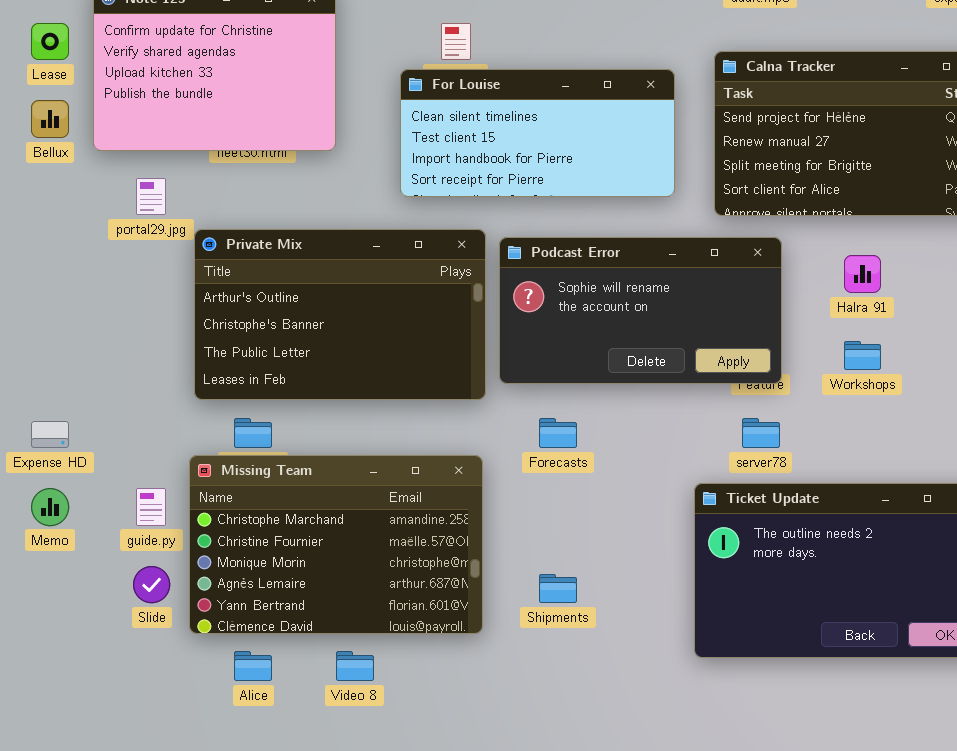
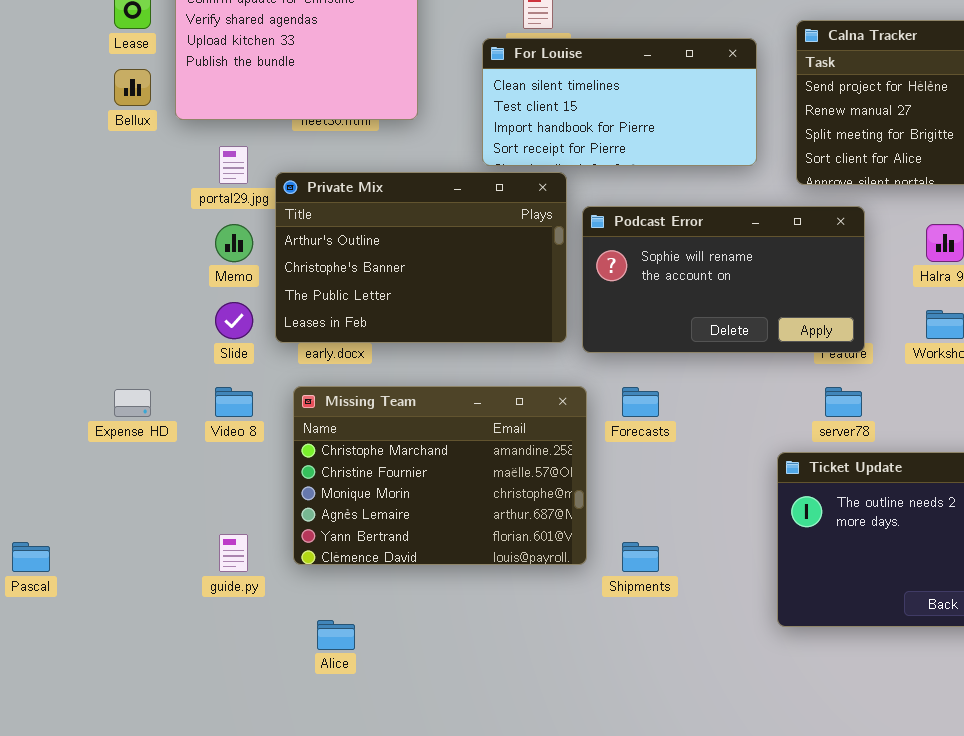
Private Mix: [194,229,486,400] -> [275,172,567,343], moved
Missing Team: [189,455,483,634] -> [293,386,587,565], moved
Memo: [31,488,69,526] -> [215,224,253,262], moved
guide.py: [136,488,166,526] -> [219,534,248,572], moved
Slide: [133,566,170,603] -> [215,302,253,339], moved
Video 8: [336,651,374,681] -> [215,387,253,417], moved

